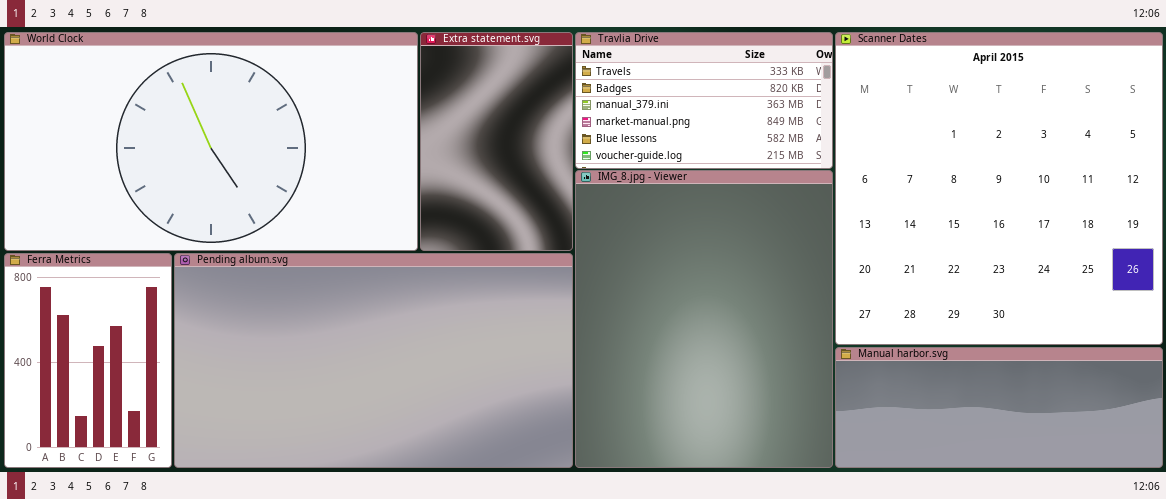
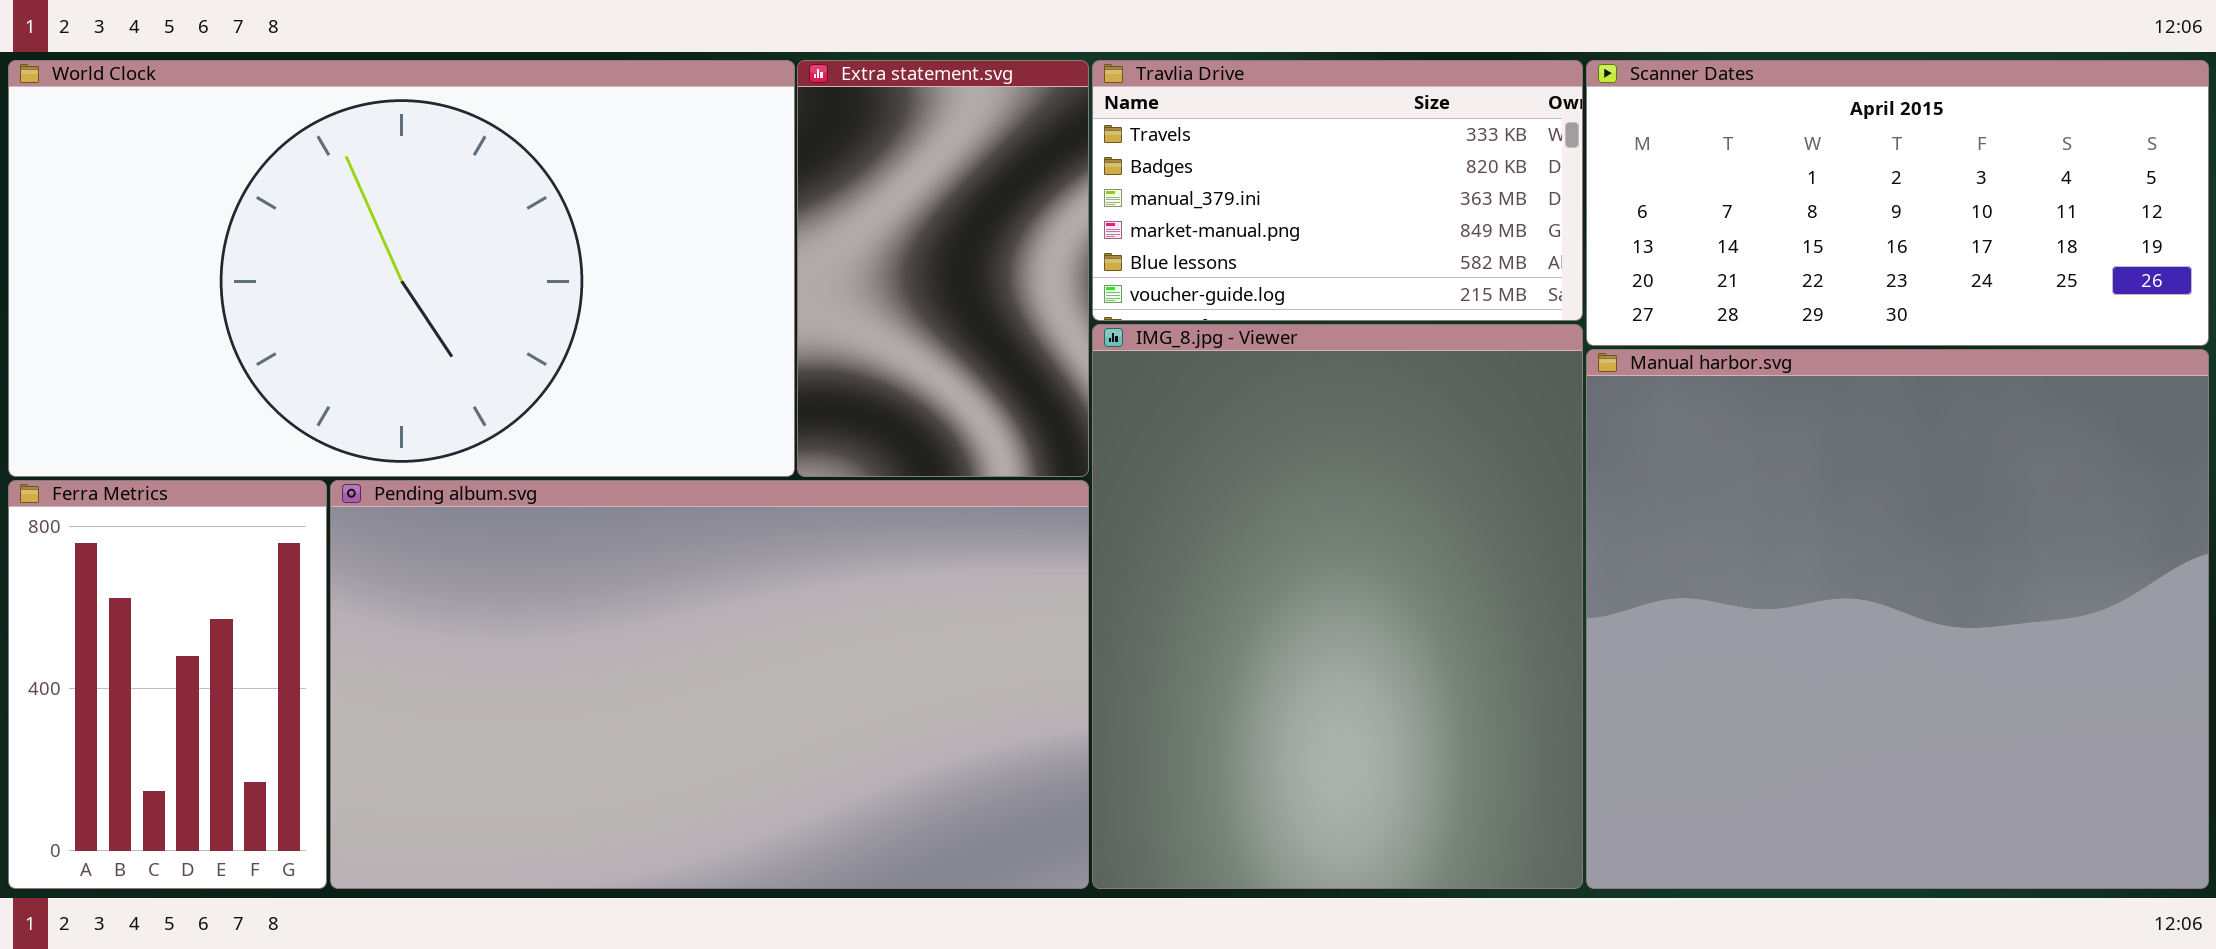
Scanner Dates: [835,32,1163,345] -> [1586,60,2209,346], resized
Manual harbor.svg: [835,347,1163,468] -> [1586,349,2209,889], resized

